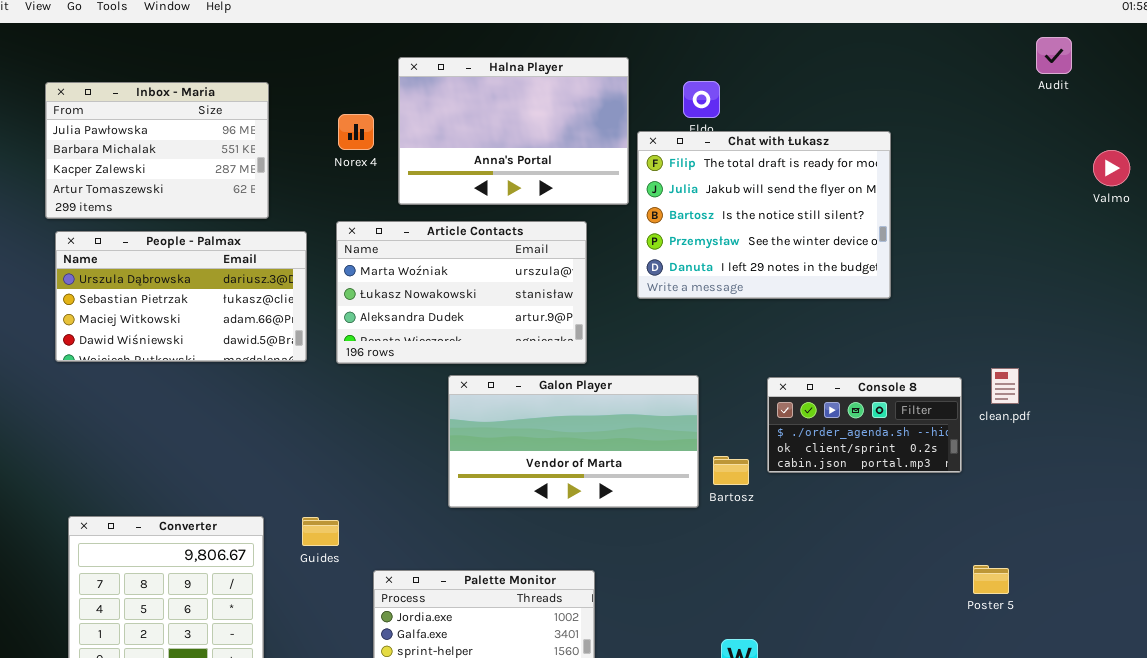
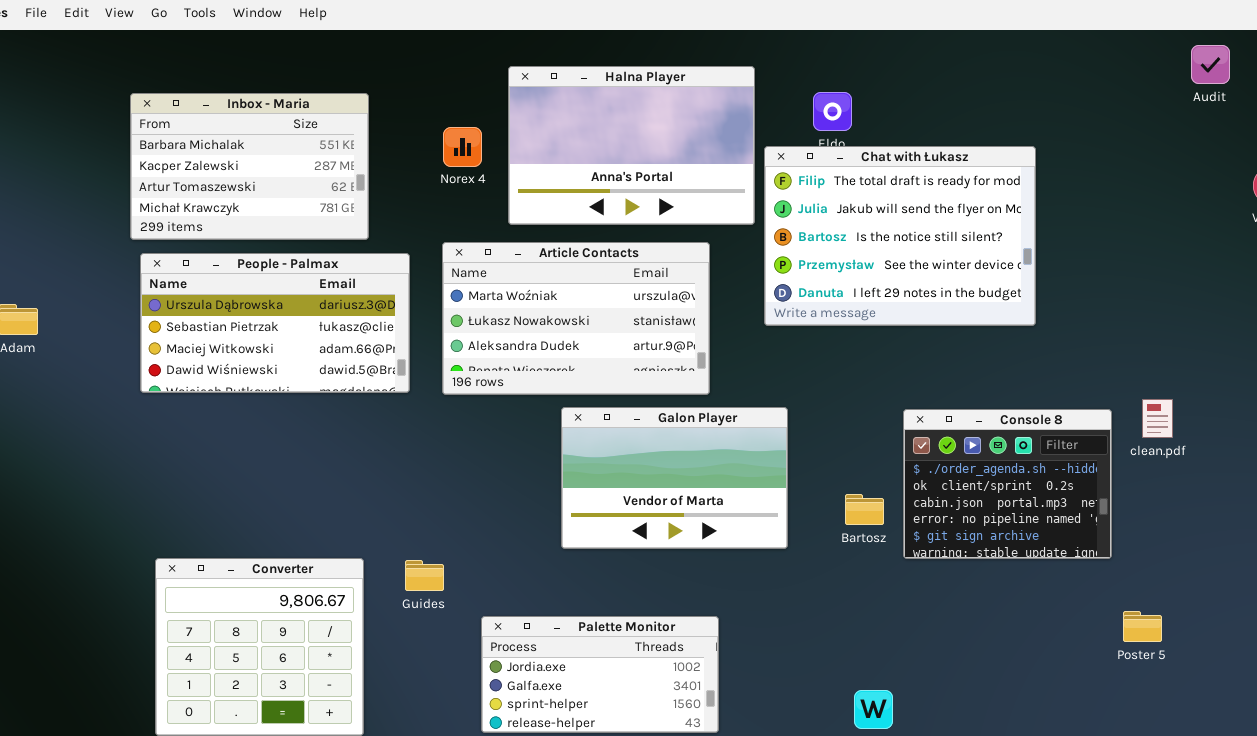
Inbox - Maria: [45,82,269,219] -> [130,93,369,240], scrolled down 1 row
Galon Player: [448,375,699,508] -> [561,407,788,549], resized
Console 8: [767,377,962,473] -> [903,409,1112,559], resized

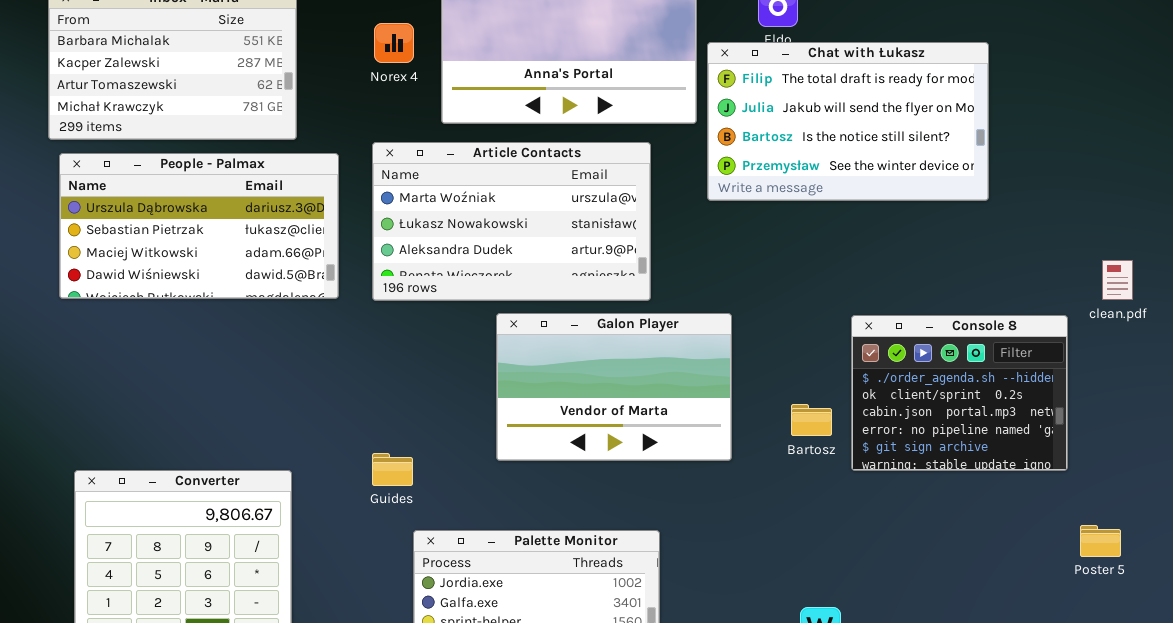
Chat with Łukasz: [764,146,1036,326] -> [707,42,989,201], resized
clean.pdf: [1142,399,1173,438] -> [1102,260,1133,300], moved
Guides: [405,560,444,591] -> [372,453,413,486], moved

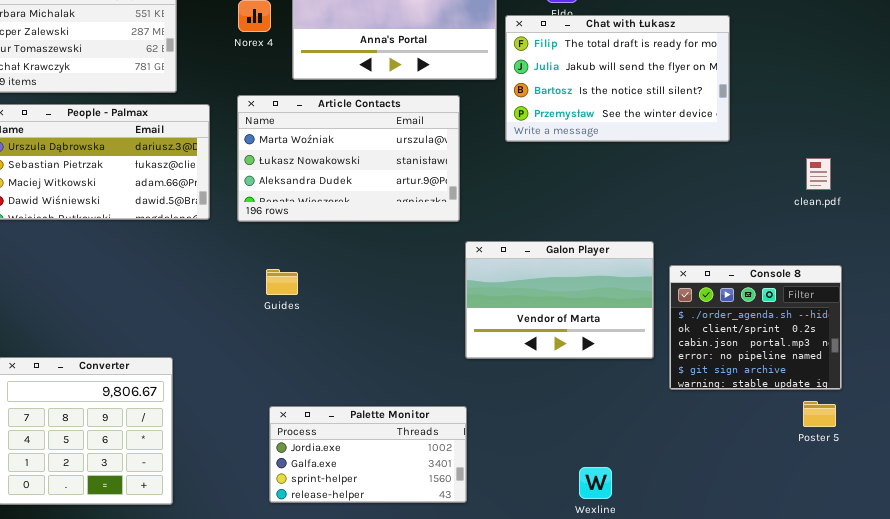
clean.pdf: [1102,260,1133,300] -> [806,158,831,190], moved
Galon Player: [496,313,732,461] -> [465,241,654,359], moved
Console 8: [851,315,1068,471] -> [669,265,842,390], moved
Guides: [372,453,413,486] -> [266,269,298,295], moved

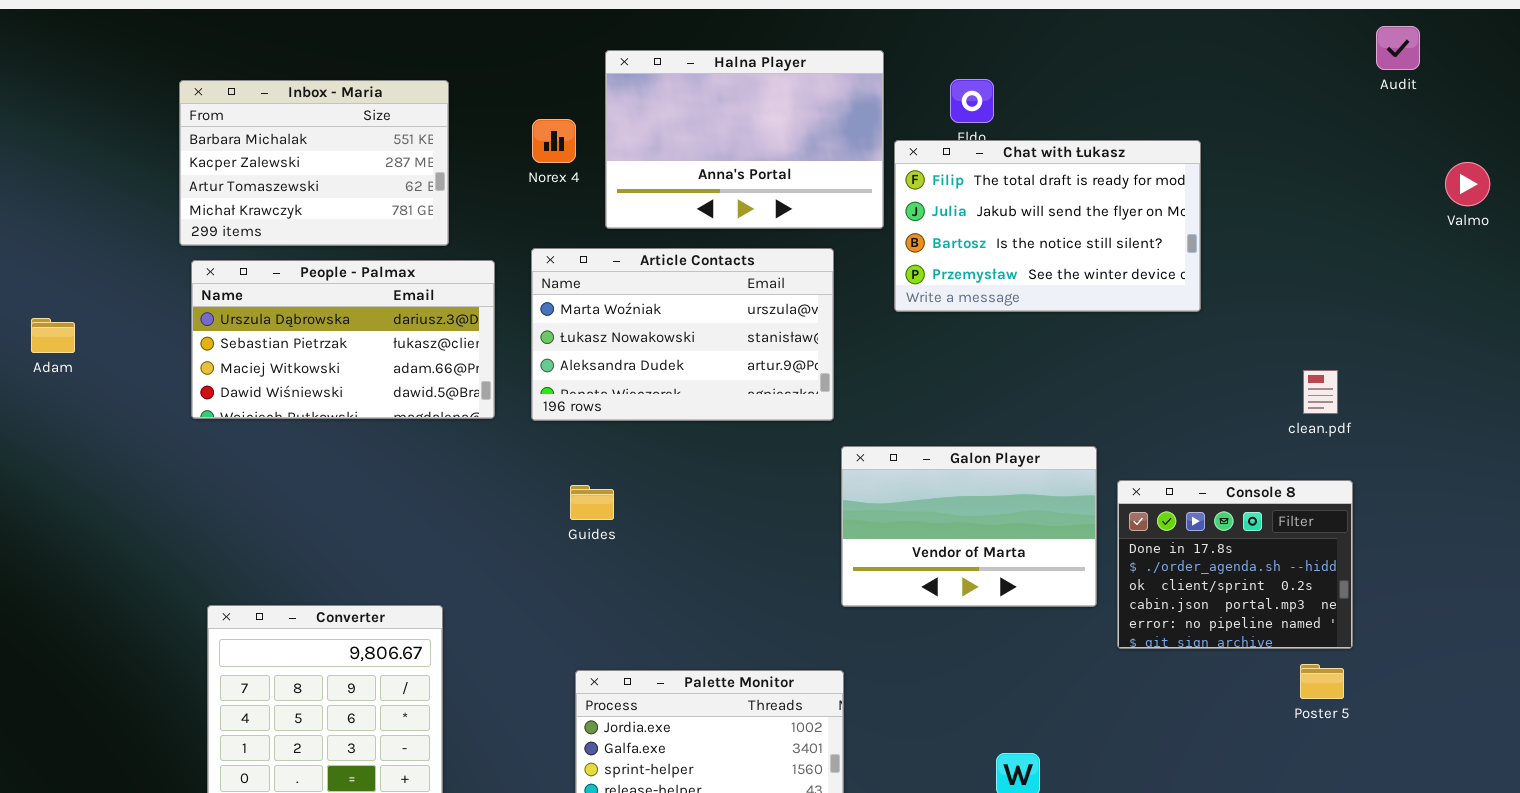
clean.pdf: [806,158,831,190] -> [1303,370,1338,414], moved
Console 8: [669,265,842,390] -> [1117,480,1353,649], scrolled up 1 row

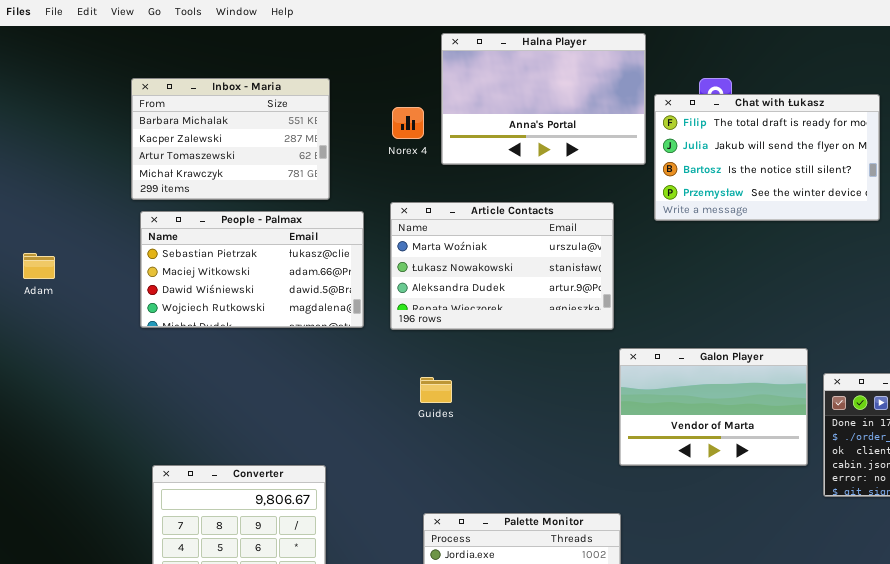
Halna Player: [605,50,884,229] -> [441,33,646,165], moved
Chat with Łukasz: [894,140,1201,312] -> [654,94,880,221], moved
People - Palmax: [191,260,495,419] -> [140,211,364,328], scrolled down 1 row

